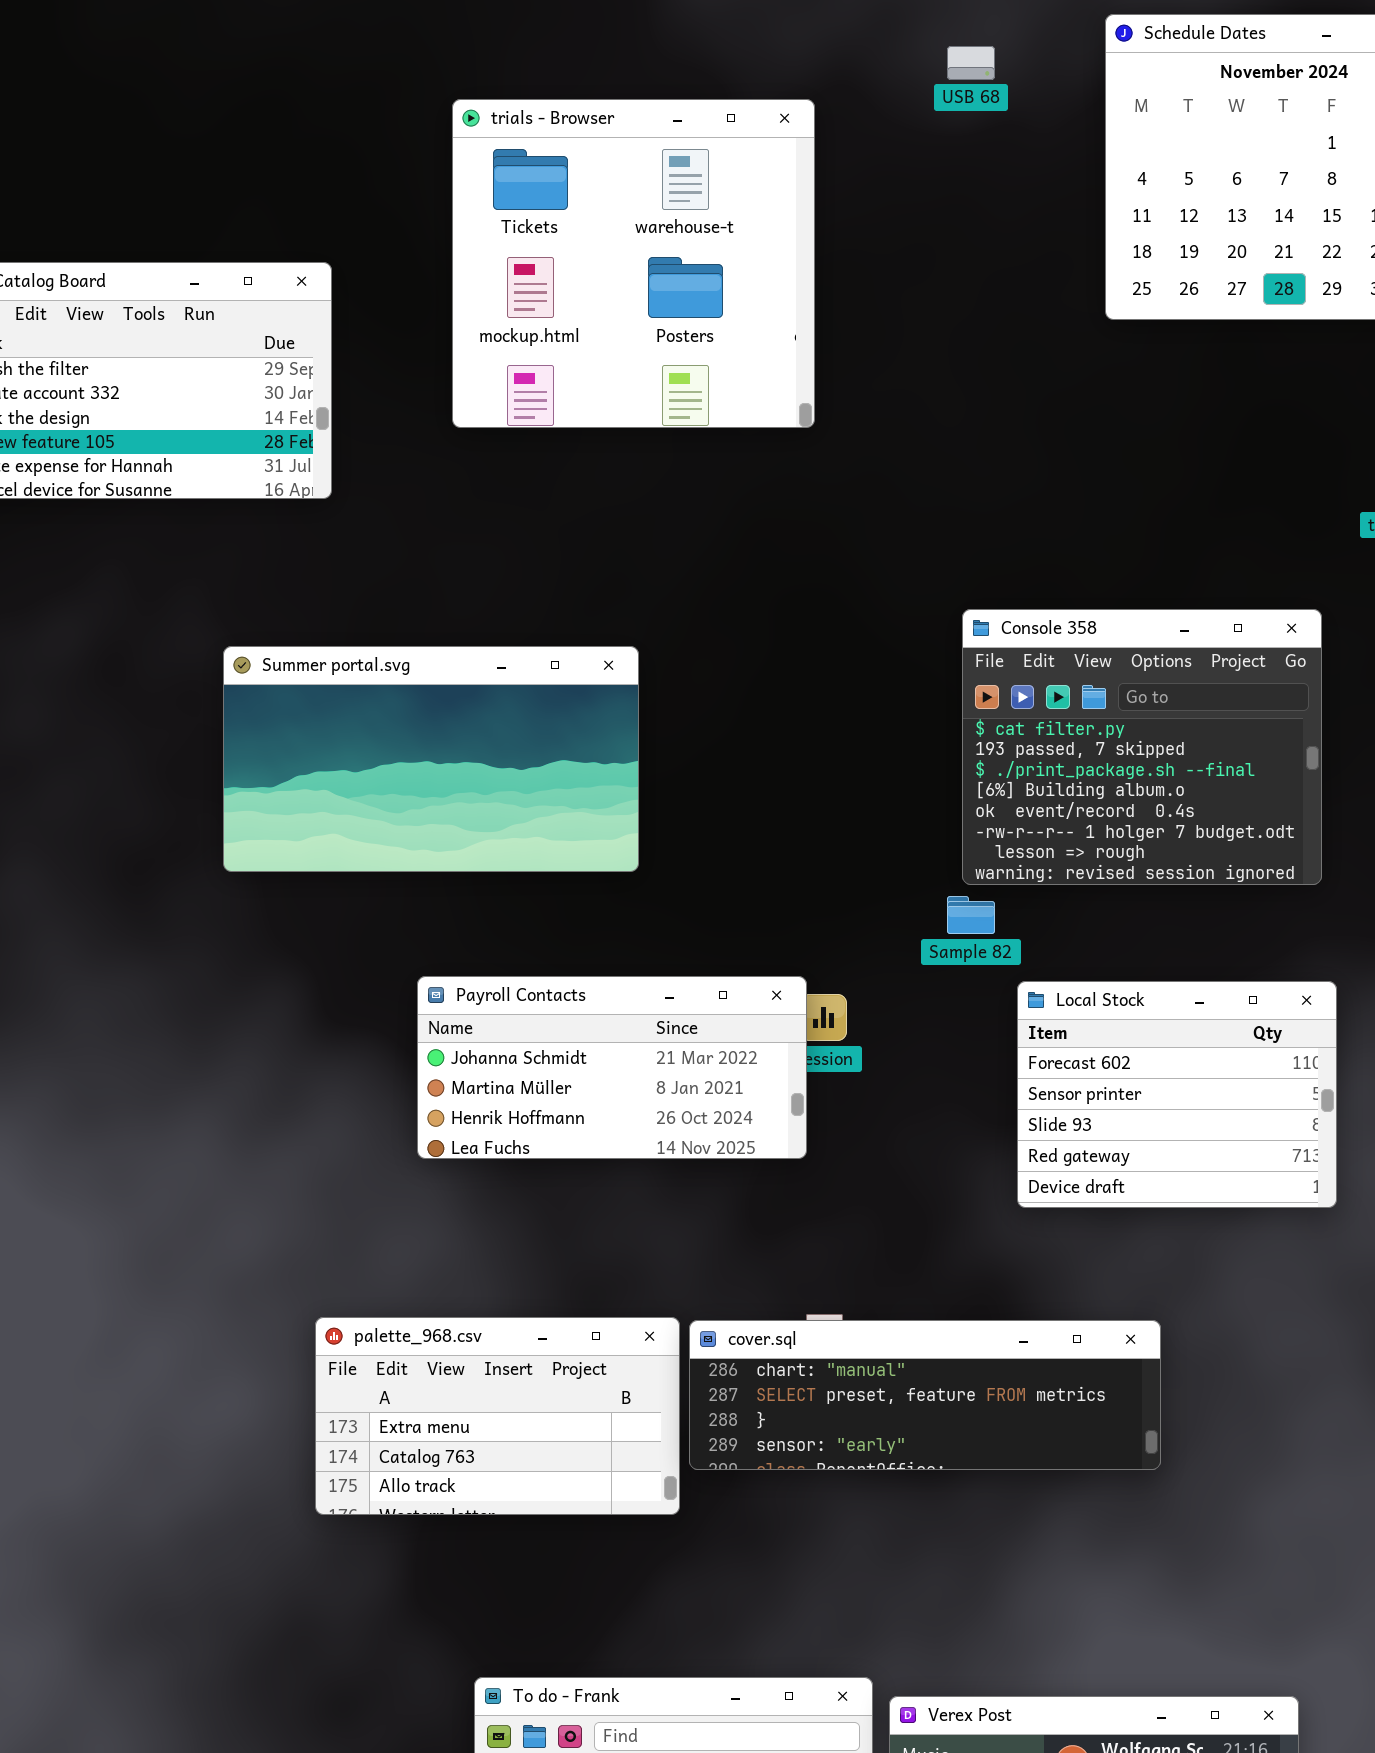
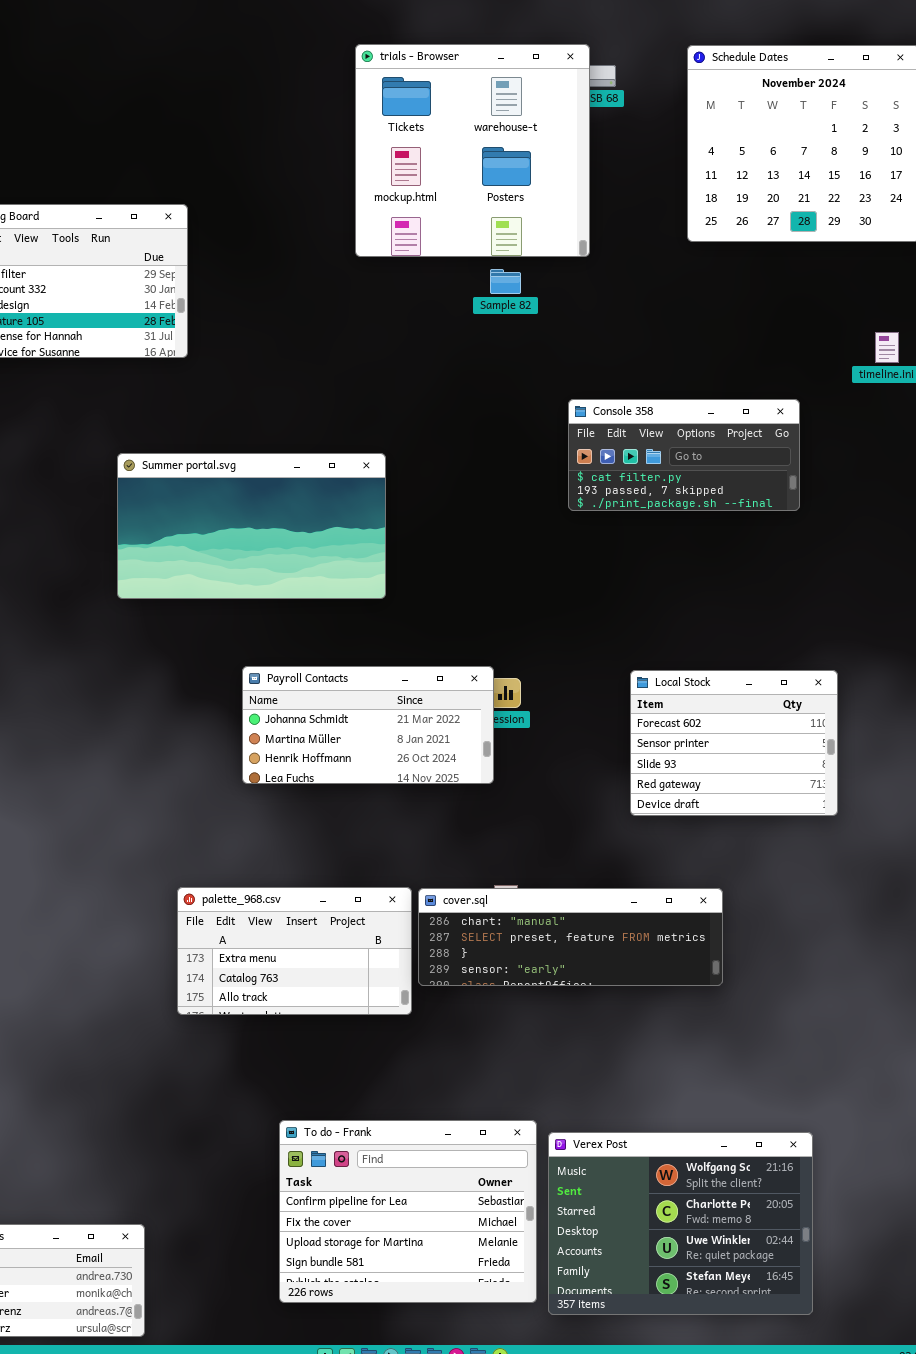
trials - Browser: [452,99,815,428] -> [355,44,590,257], moved
Console 358: [962,609,1322,885] -> [568,399,800,511], moved, resized
Sample 82: [947,896,995,934] -> [490,269,521,294], moved

